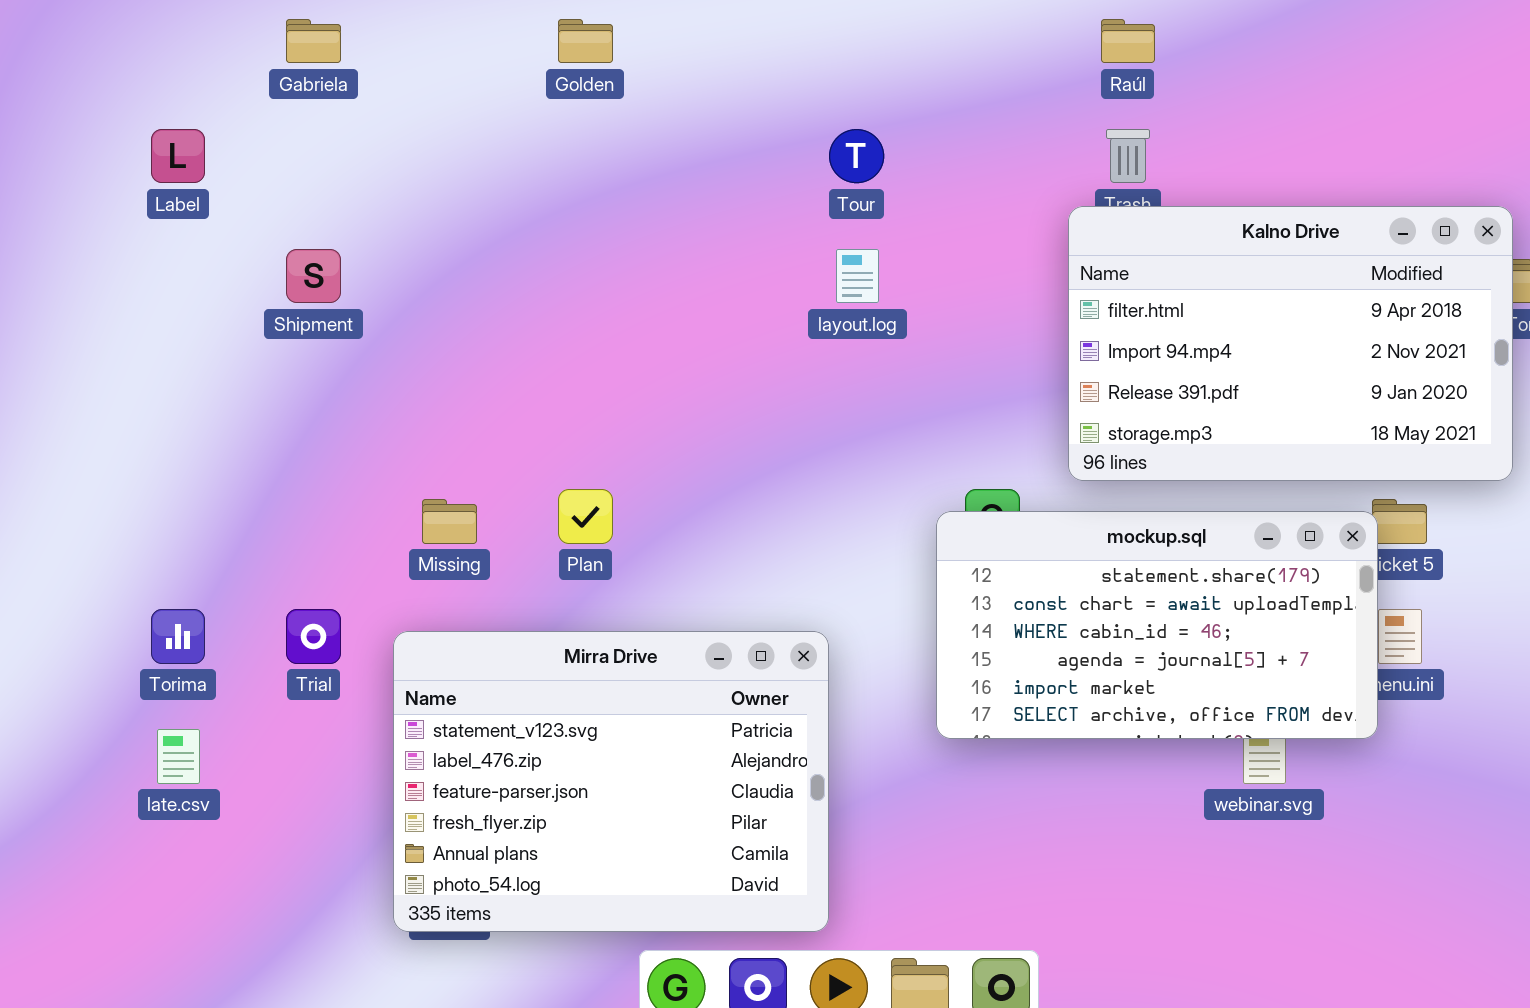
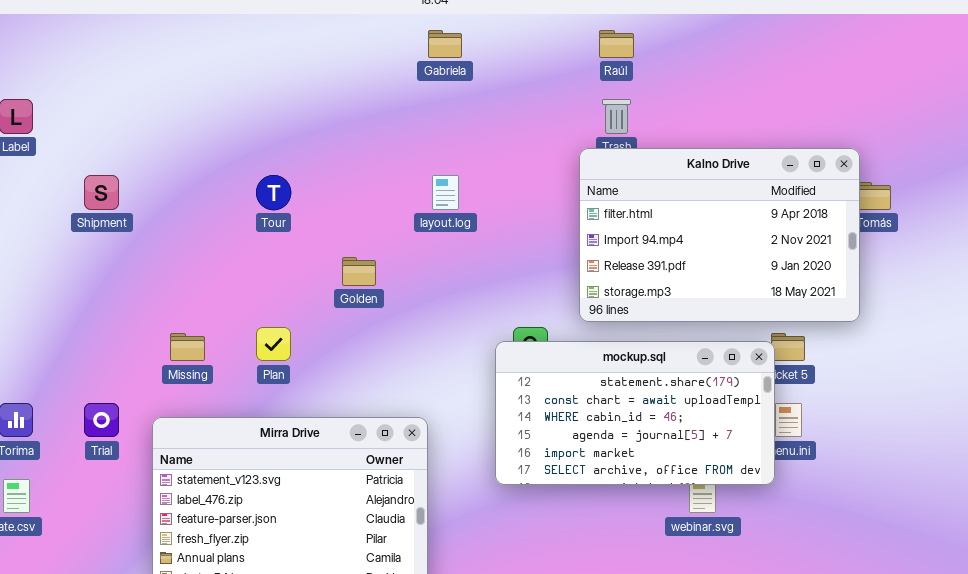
Gabriela: [286,19,341,63] -> [428,30,462,58], moved
Golden: [558,19,613,63] -> [342,257,376,286], moved
Tour: [829,129,884,183] -> [256,175,291,210], moved

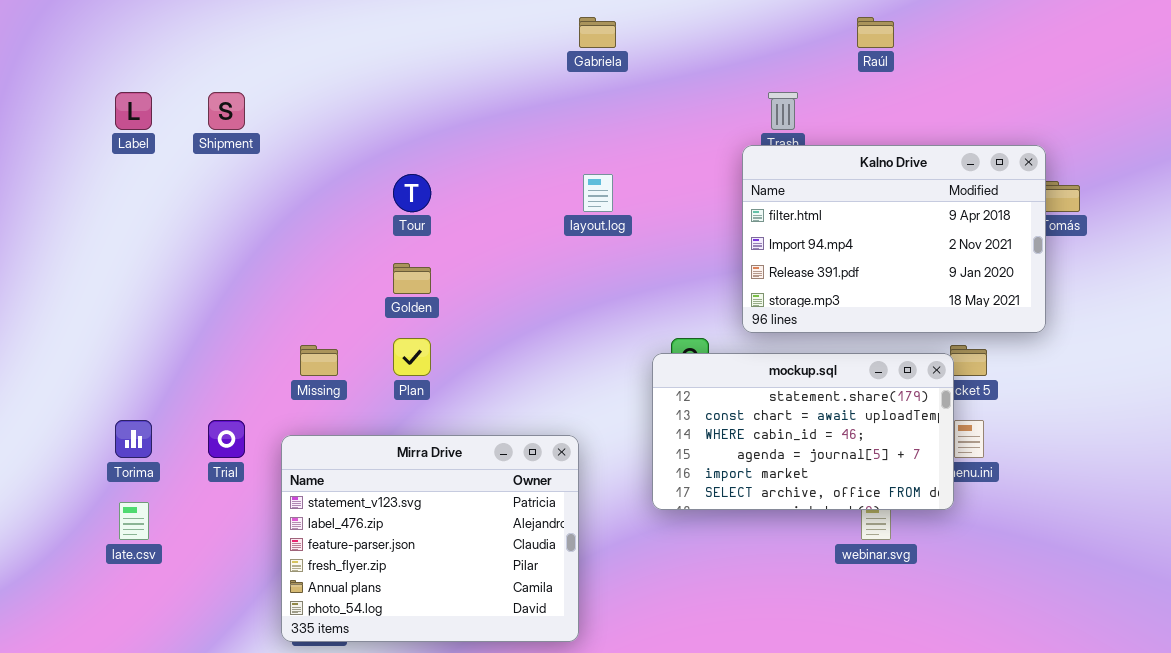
Raúl: [599,30,634,58] -> [857,17,894,48], moved
Shipment: [84,175,119,210] -> [208,92,245,130], moved
Golden: [342,257,376,286] -> [393,263,431,294], moved

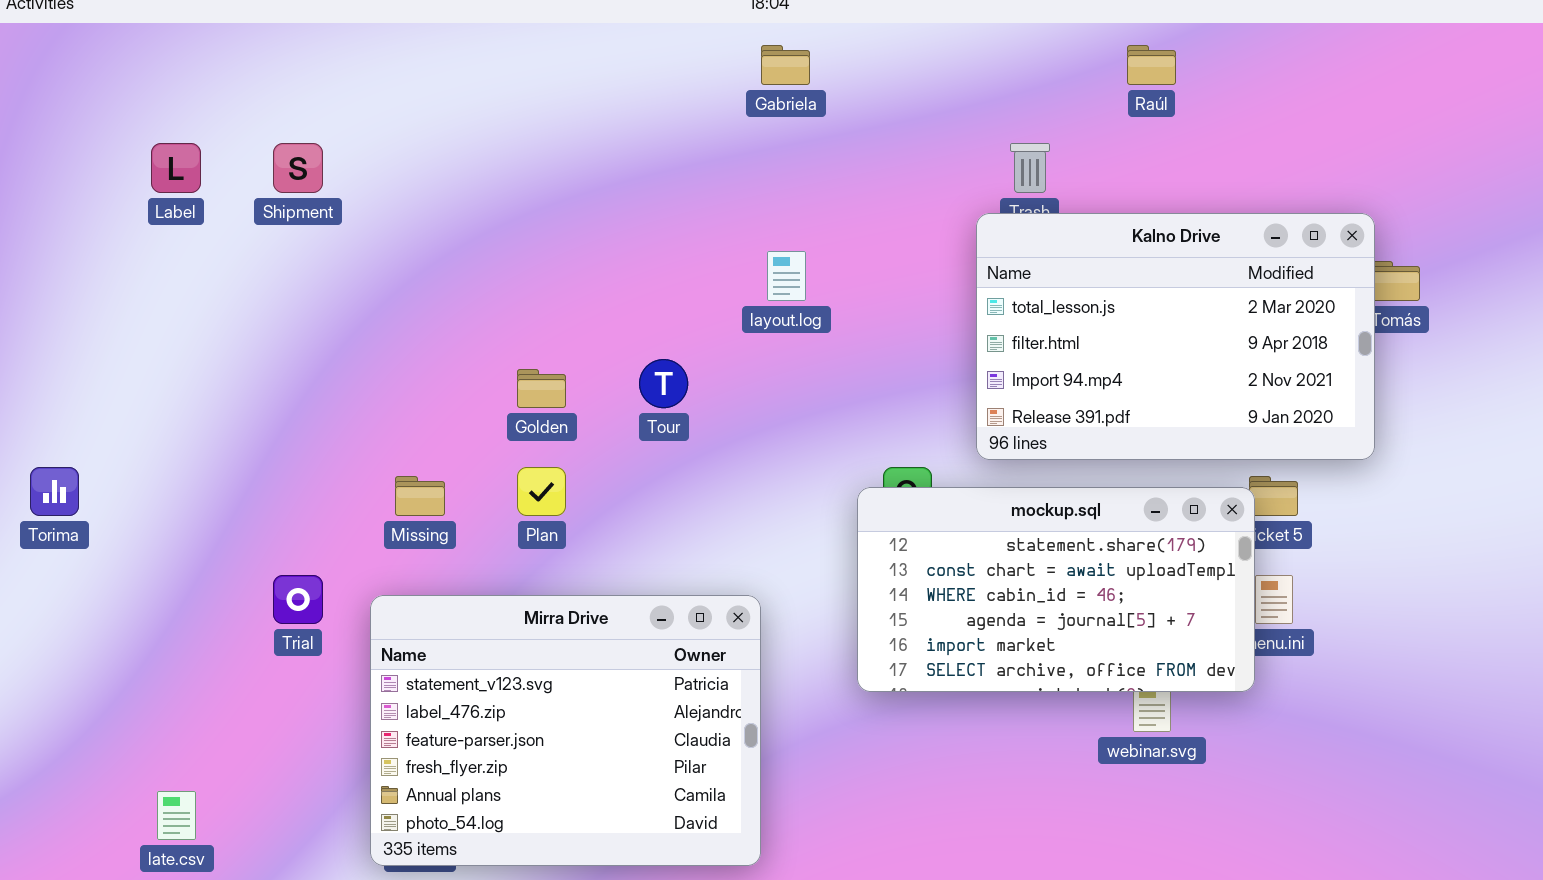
Kalno Drive: [742,145,1046,333] -> [976,213,1375,460], scrolled up 1 row
Tour: [393,174,431,212] -> [639,359,688,408], moved
Torima: [115,420,152,458] -> [30,467,79,516], moved
late.csv: [119,502,149,540] -> [157,791,196,840], moved

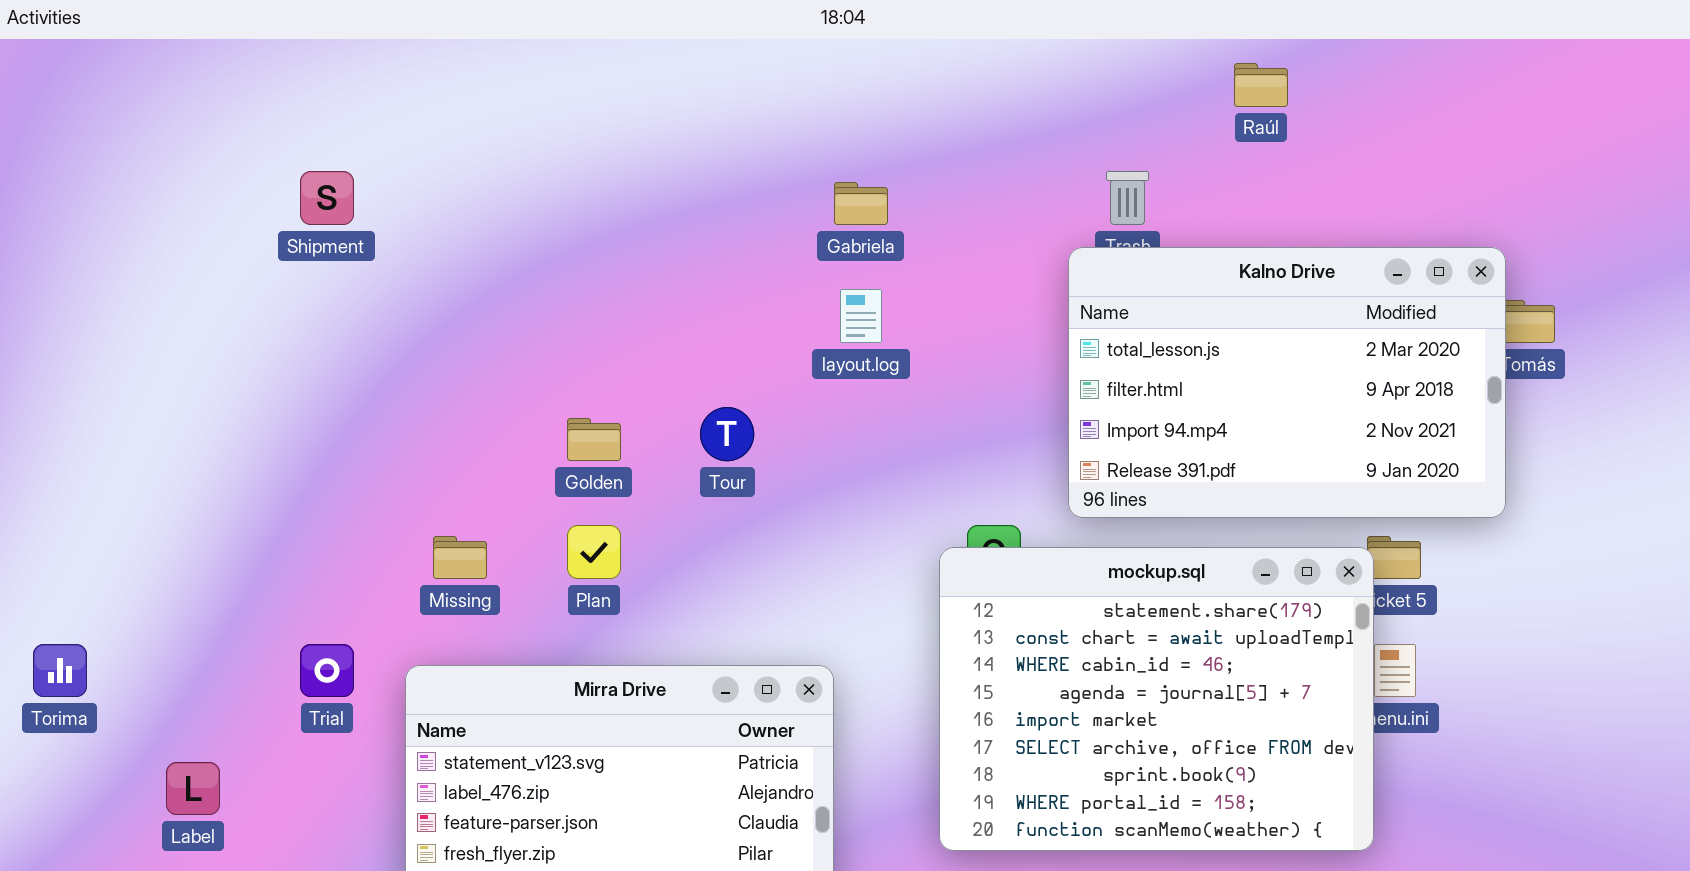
Gabriela: [761,45,810,85] -> [834,182,888,225], moved
Label: [151,143,201,193] -> [166,762,220,815], moved
Torima: [30,467,79,516] -> [33,644,87,697], moved
mockup.sql: [857,487,1255,692] -> [939,547,1374,851], resized

